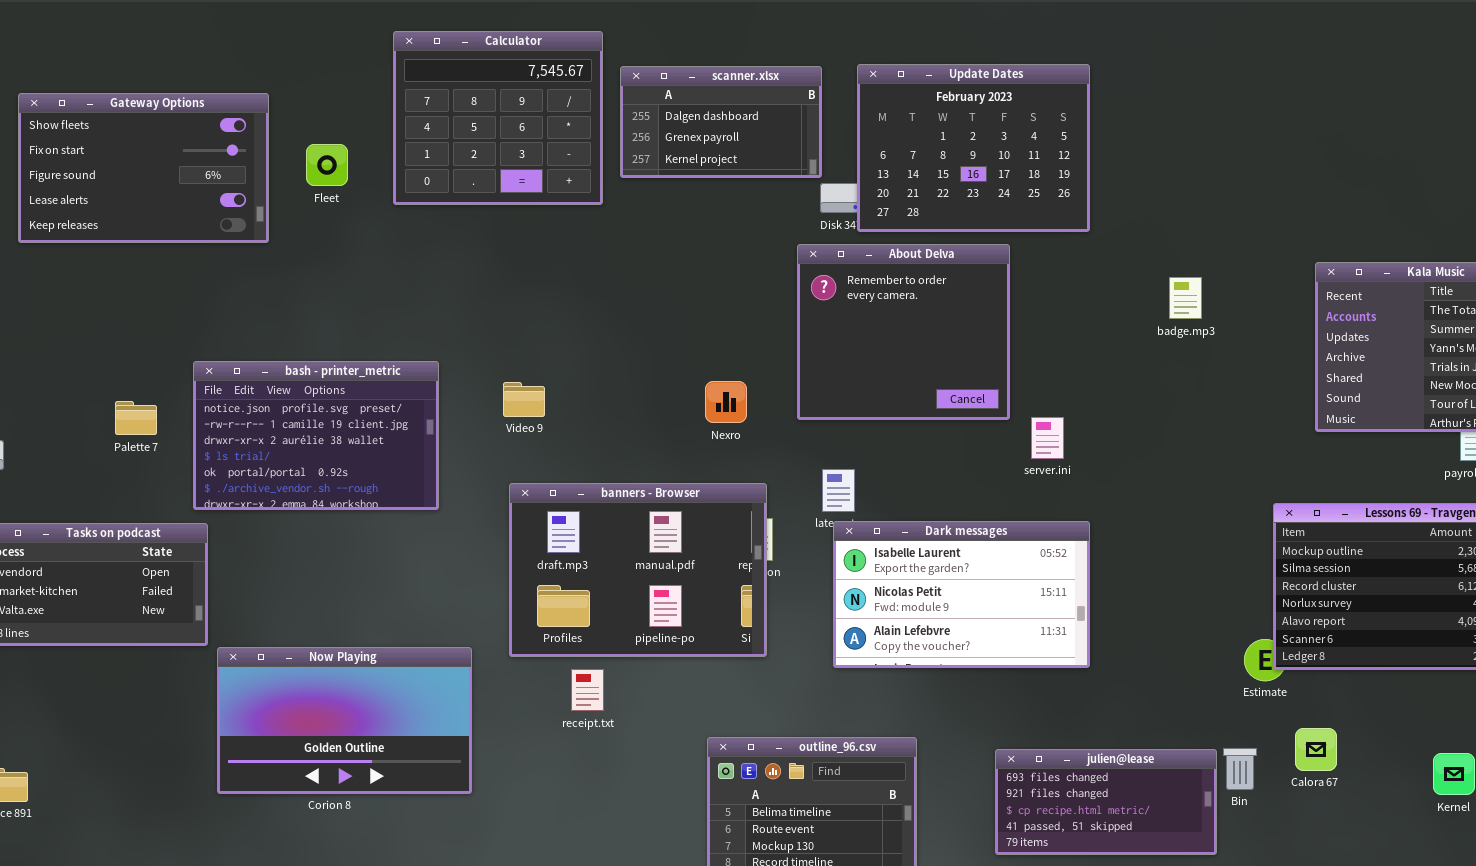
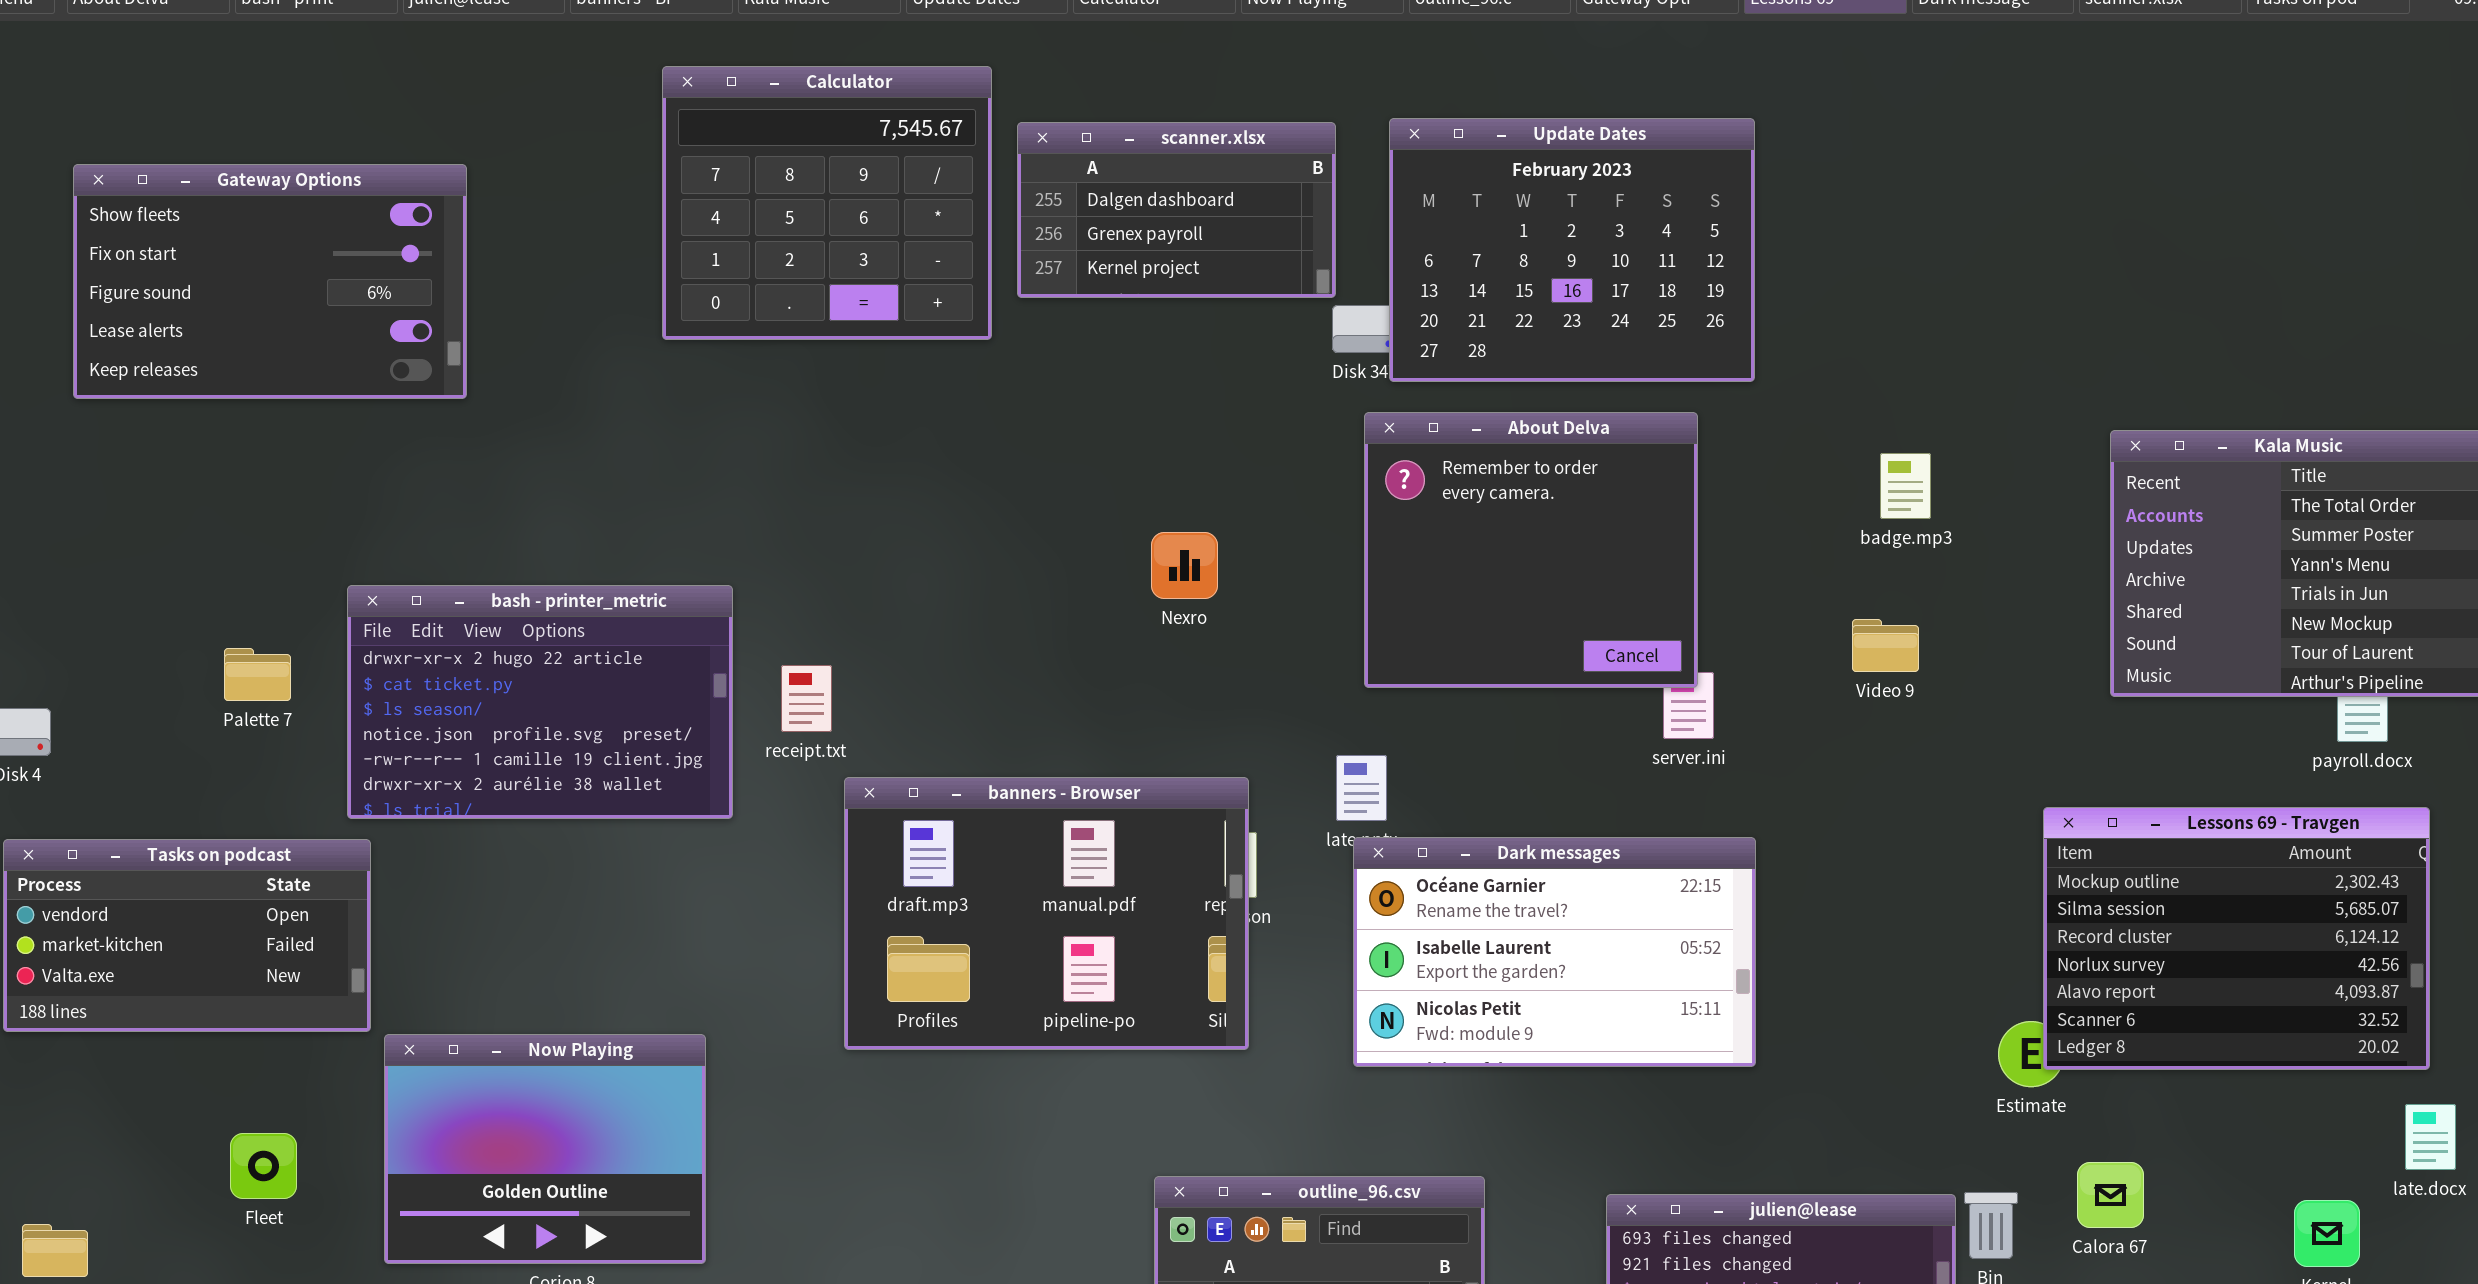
Fleet: [306,144,348,186] -> [230,1133,297,1199], moved
About Delva: [797,244,1010,420] -> [1364,412,1698,688], moved
bash - printer_metric: [193,361,439,510] -> [347,585,733,819], scrolled up 3 rows
Nexro: [705,381,747,423] -> [1151,532,1218,599], moved
Video 9: [503,382,545,417] -> [1852,619,1919,672], moved
Dark messages: [833,521,1090,668] -> [1353,837,1756,1067], scrolled up 1 row
Now Playing: [217,647,472,794] -> [384,1034,706,1264], resized
receipt.txt: [571,669,604,711] -> [781,665,832,732], moved

